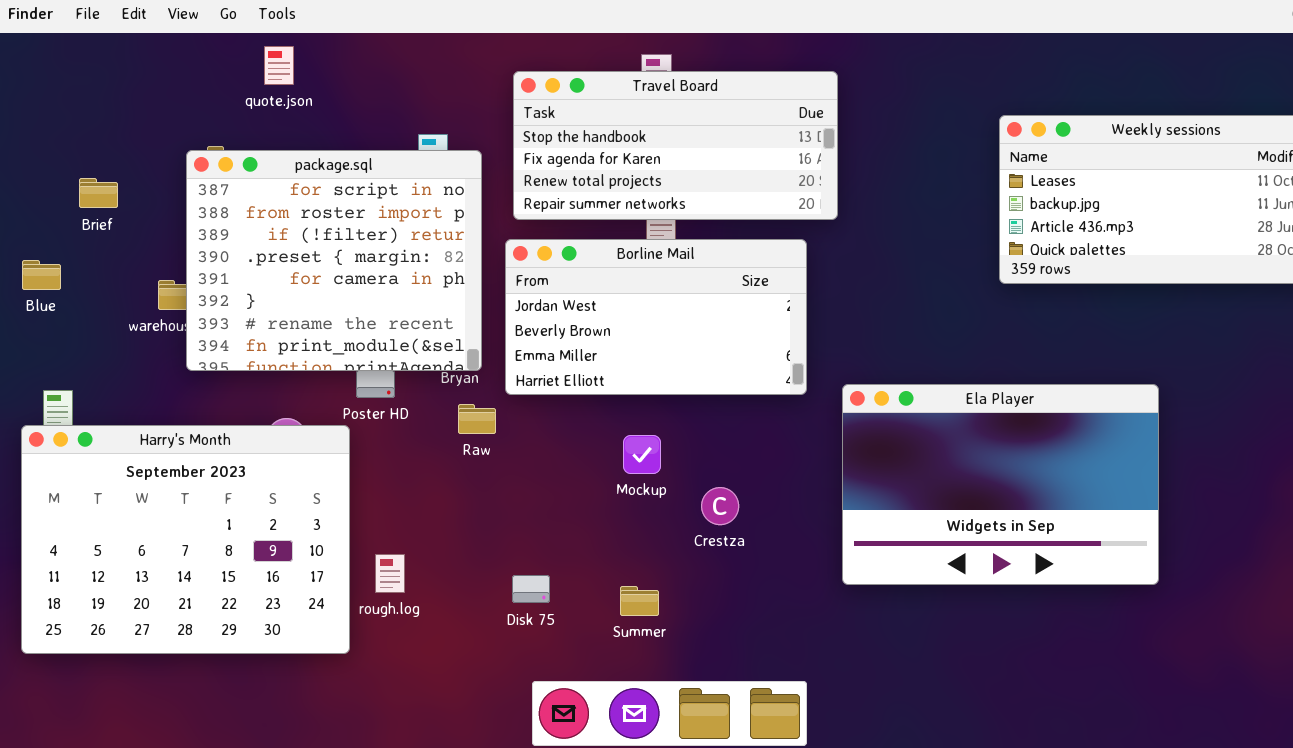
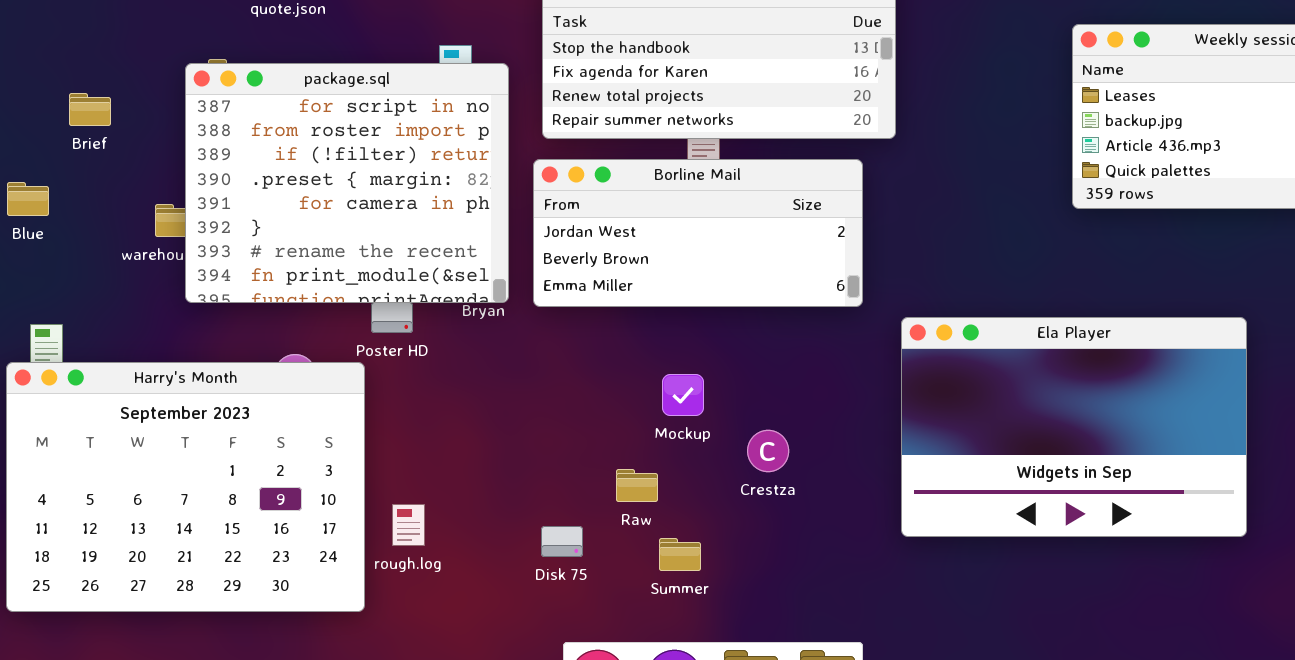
Borline Mail: [505,239,807,395] -> [533,159,863,307], resized
Raw: [458,404,496,434] -> [616,469,658,502], moved

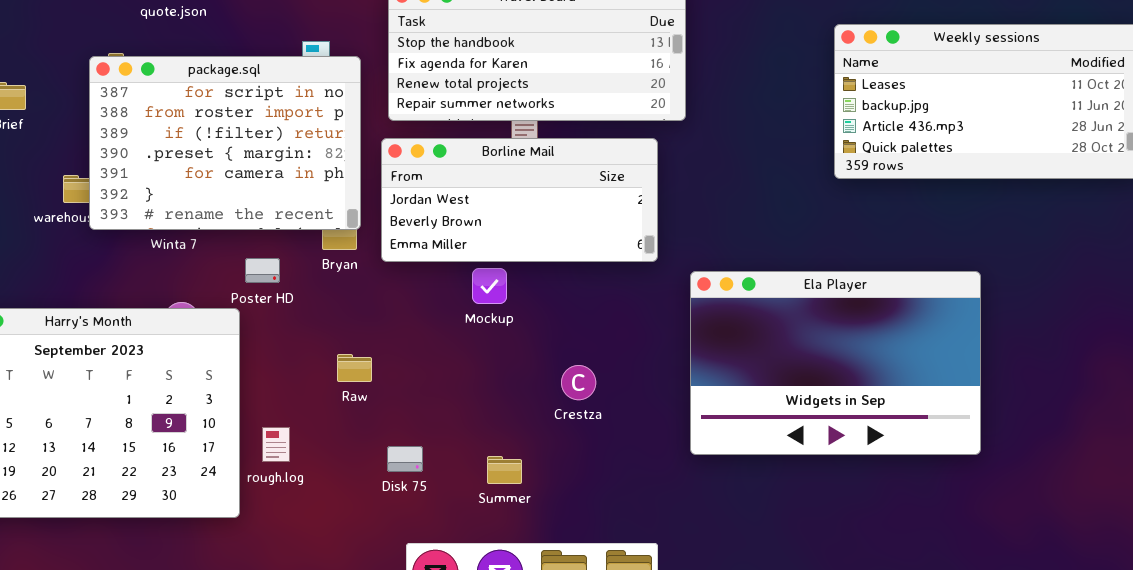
package.sql: [185,63,509,303] -> [89,56,361,230], resized
Mockup: [662,374,704,416] -> [472,268,507,304], moved
Raw: [616,469,658,502] -> [337,354,372,382], moved

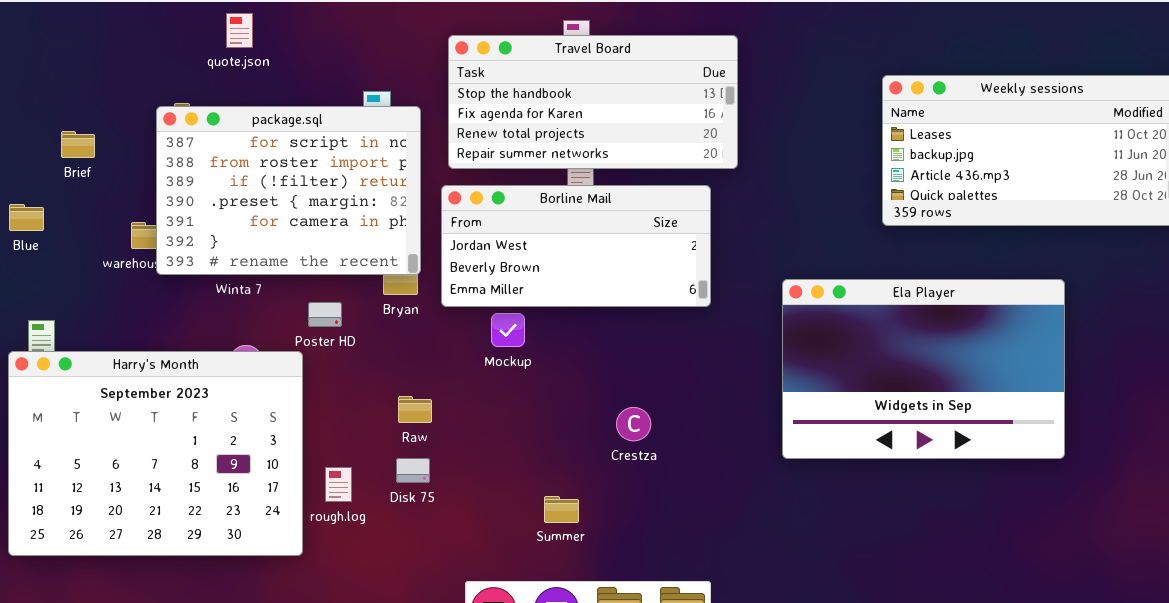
Mockup: [472,268,507,304] -> [491,313,525,347], moved
Ela Player: [690,271,981,455] -> [782,279,1065,459], moved
Disk 75: [387,446,423,472] -> [396,458,430,483], moved

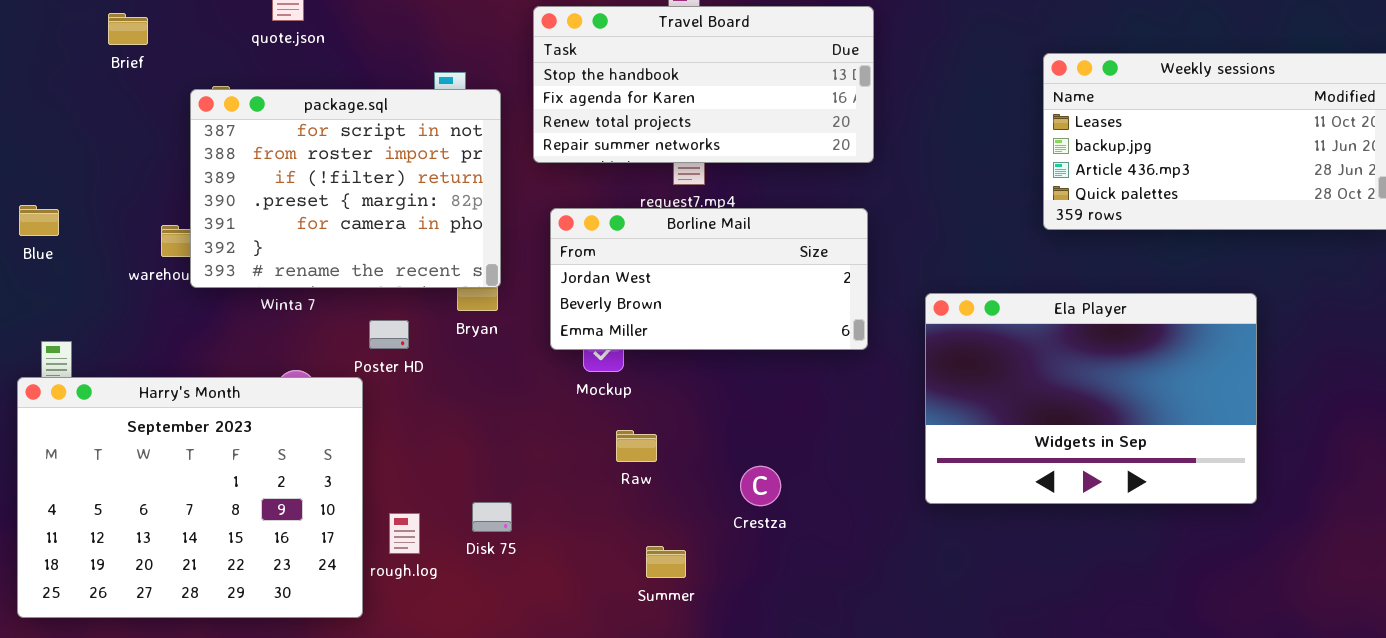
Brief: [61,131,95,158] -> [108,13,148,45], moved
Borline Mail: [441,185,711,307] -> [550,208,868,350], moved
Raw: [398,396,432,423] -> [616,430,657,462], moved
Crestza: [616,407,651,441] -> [740,466,781,506], moved

